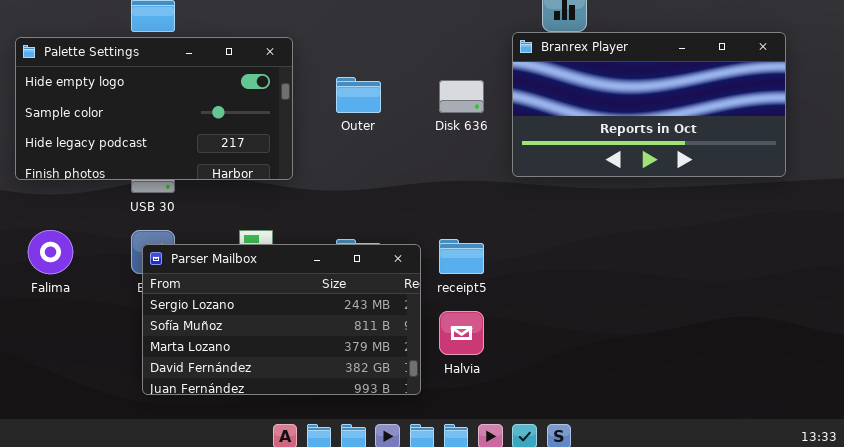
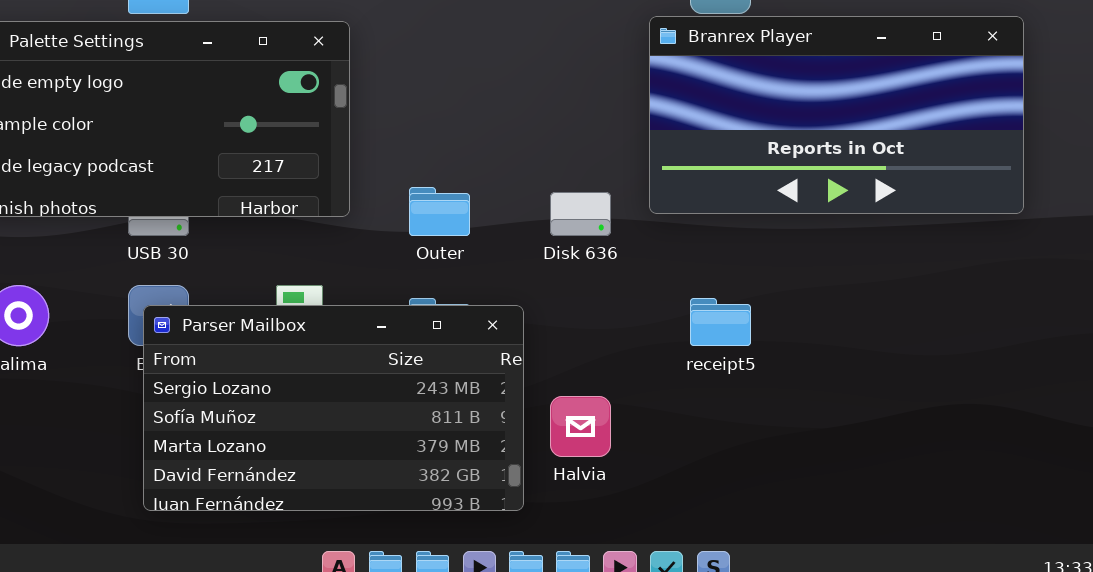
Outer: [336,77,381,113] -> [409,187,470,236], moved
Disk 636: [439,80,484,113] -> [550,192,611,236], moved
receipt5: [439,239,484,274] -> [690,298,751,346], moved

